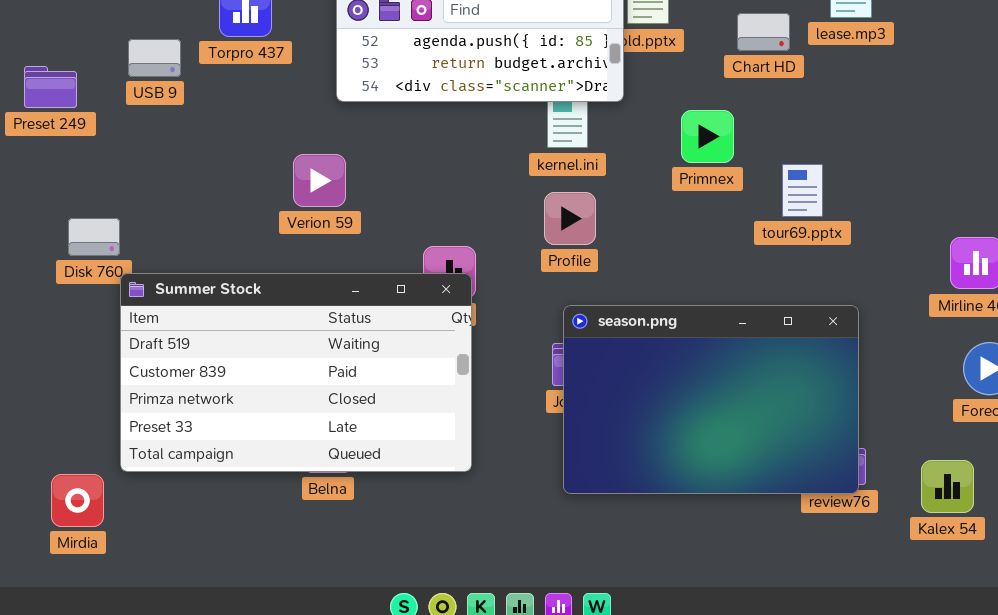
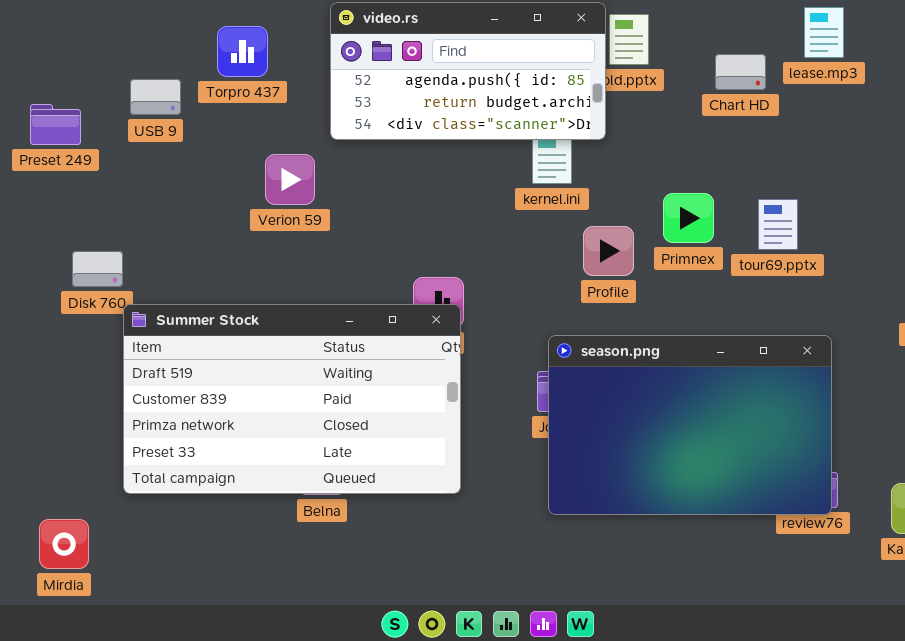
Primnex: [681,110,734,163] -> [663,193,714,243], moved
Verion 59: [293,154,346,207] -> [265,154,315,205], moved
Profile: [544,192,596,245] -> [583,226,634,276], moved
Mirdia: [51,474,104,527] -> [39,519,89,569], moved

